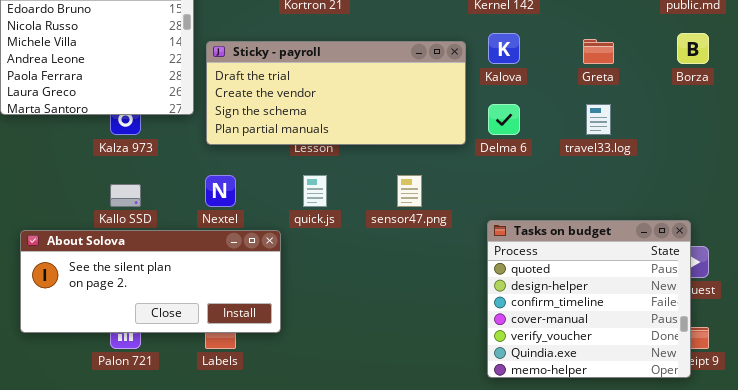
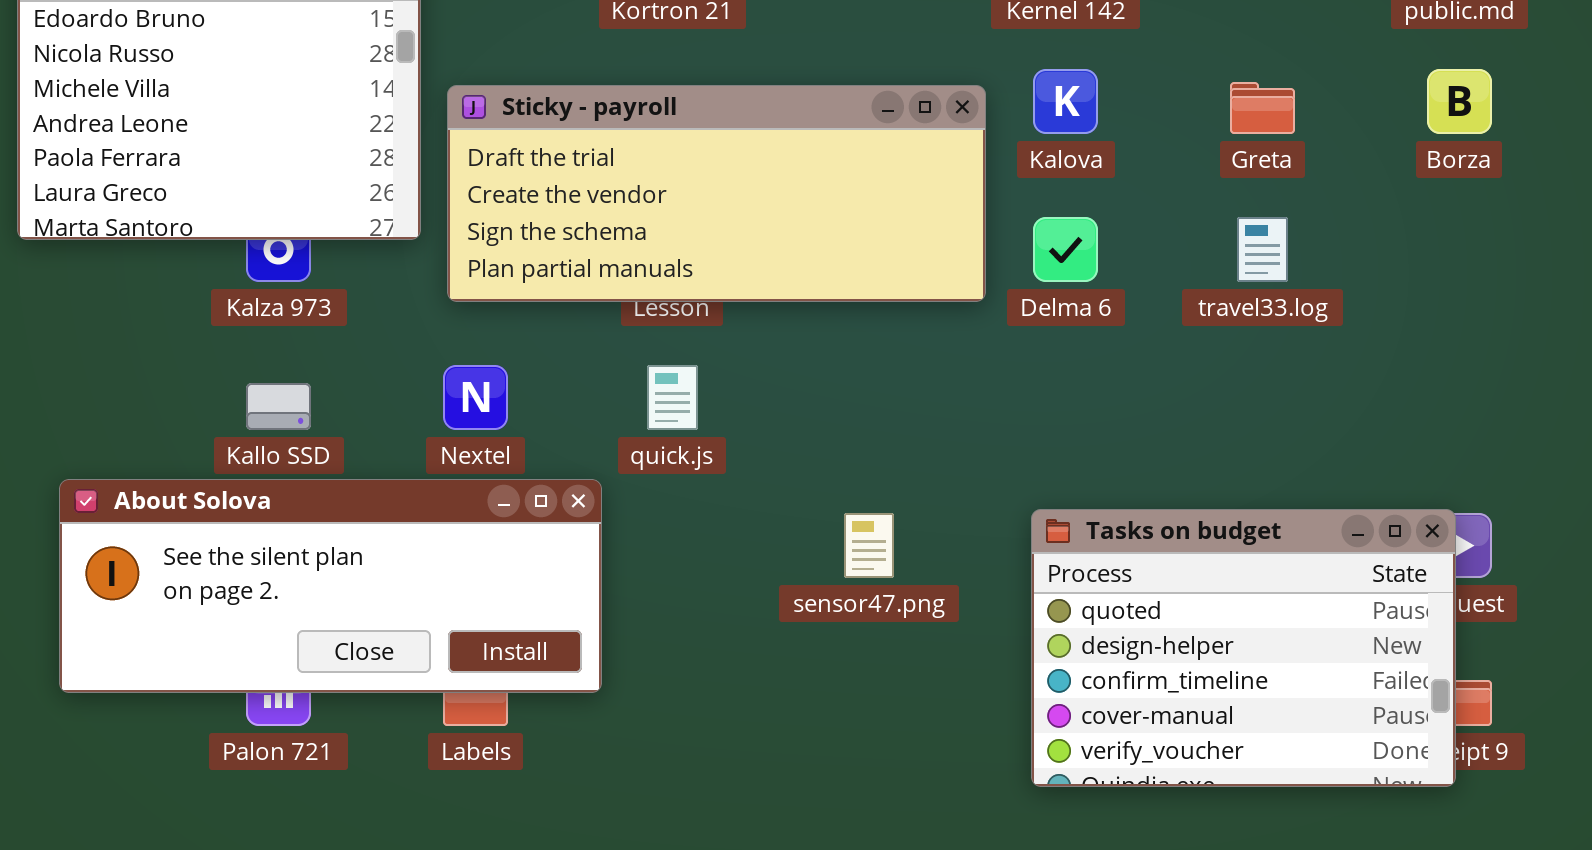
sensor47.png: [397,175,422,207] -> [844,513,894,578], moved
Tasks on budget: [487,220,691,378] -> [1031,509,1456,787], resized

